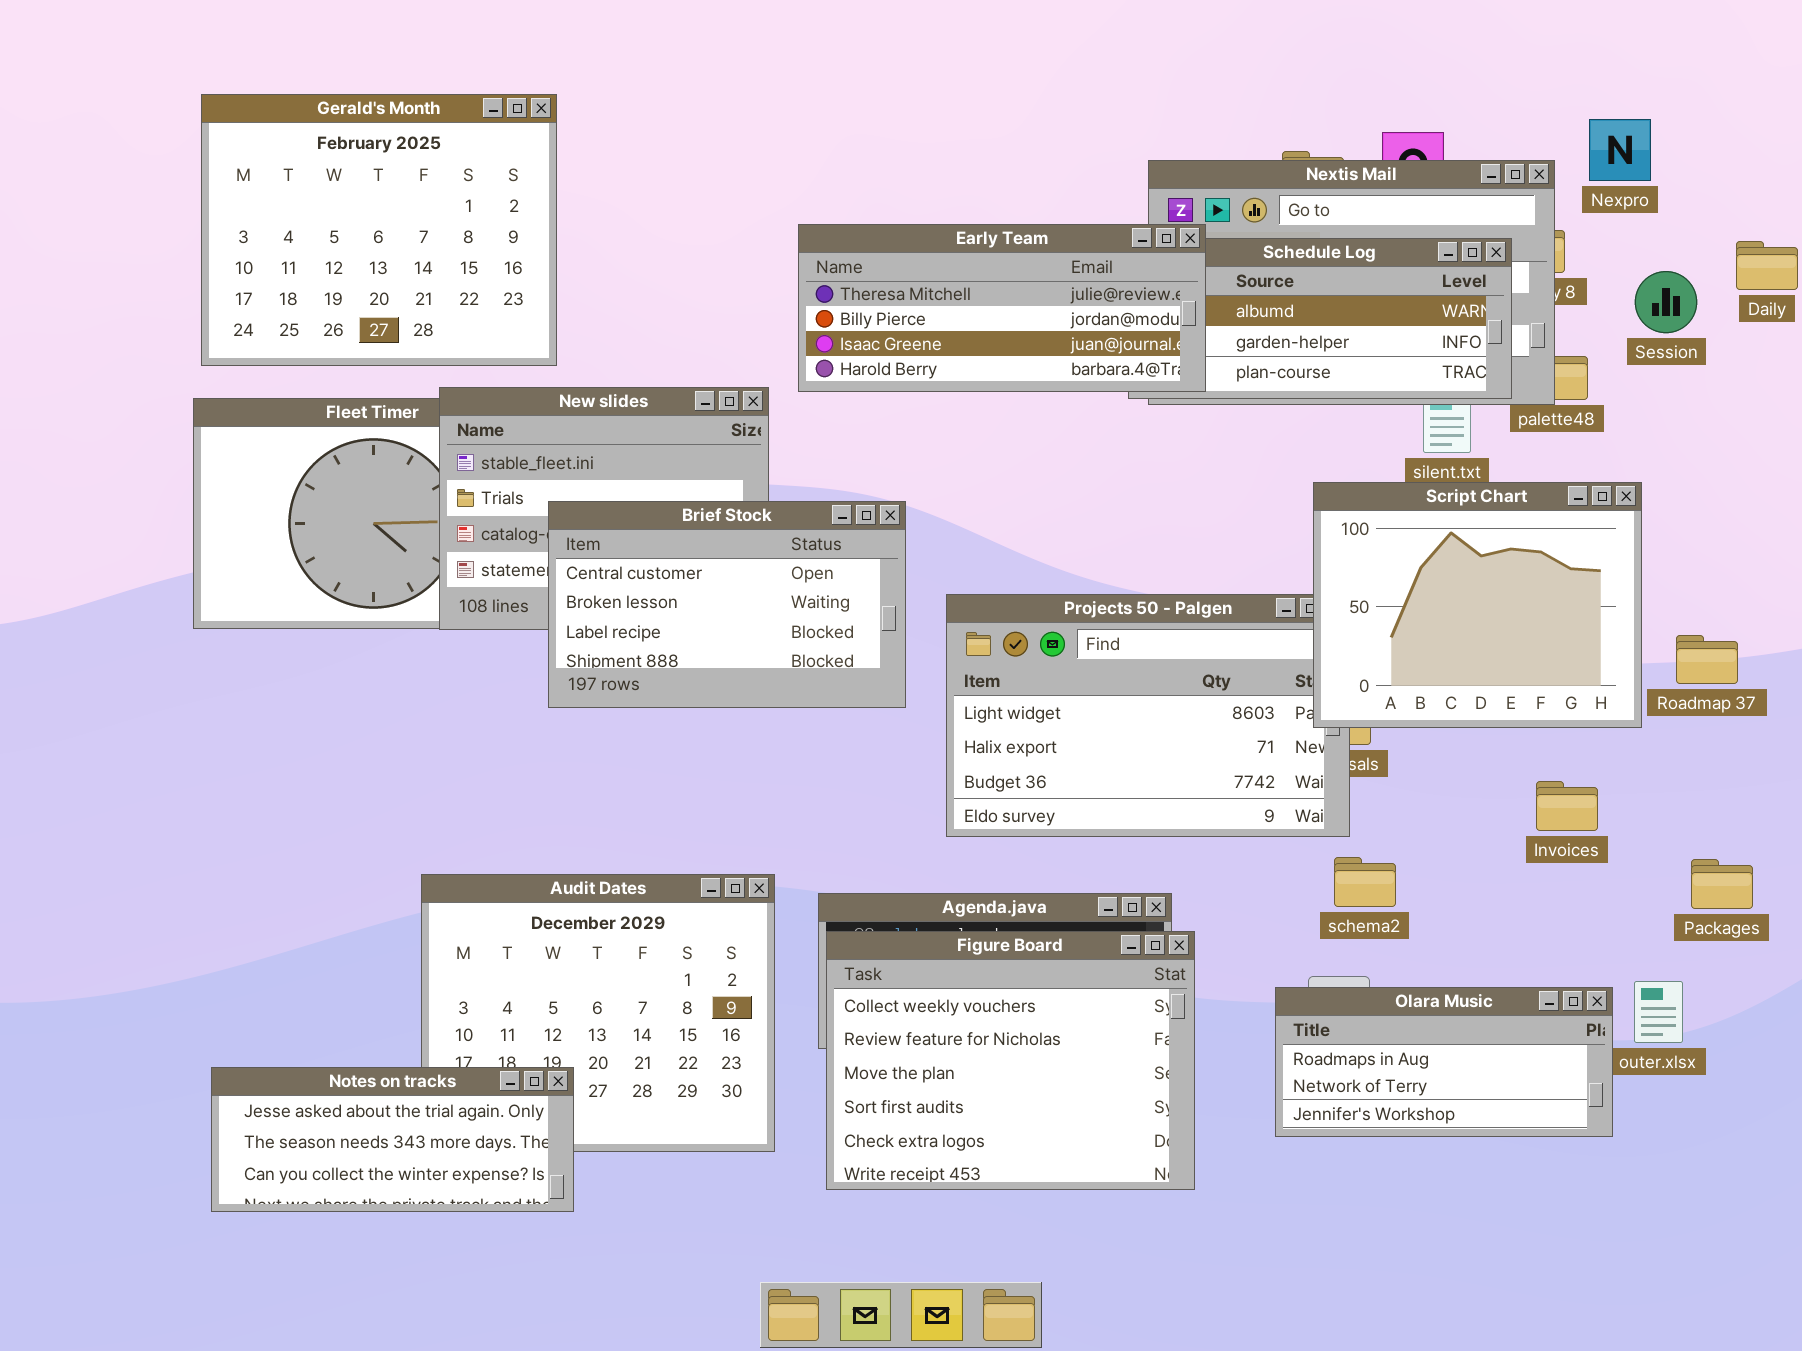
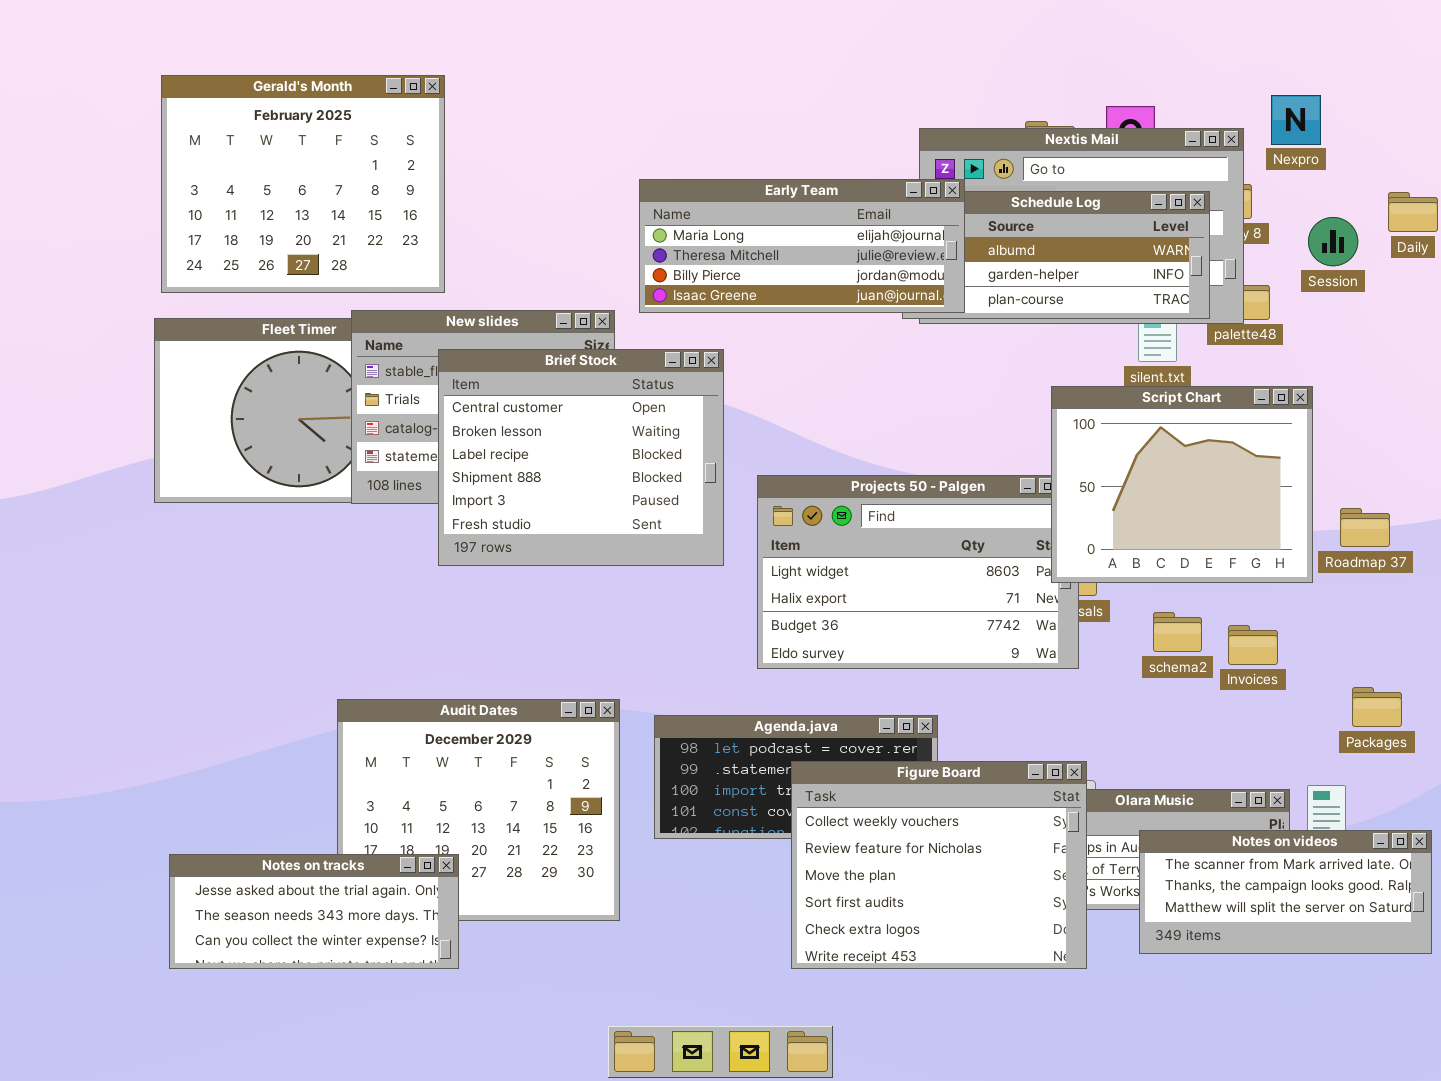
Early Team: [798,224,1206,392] -> [639,179,965,313], scrolled up 1 row
Brief Stock: [548,501,906,708] -> [438,349,724,566], resized
schema2: [1334,857,1396,907] -> [1153,612,1202,652], moved
Figure Board: [826,931,1195,1190] -> [791,761,1087,969], moved
Notes on videos: none -> [1139,830,1432,954], opened

